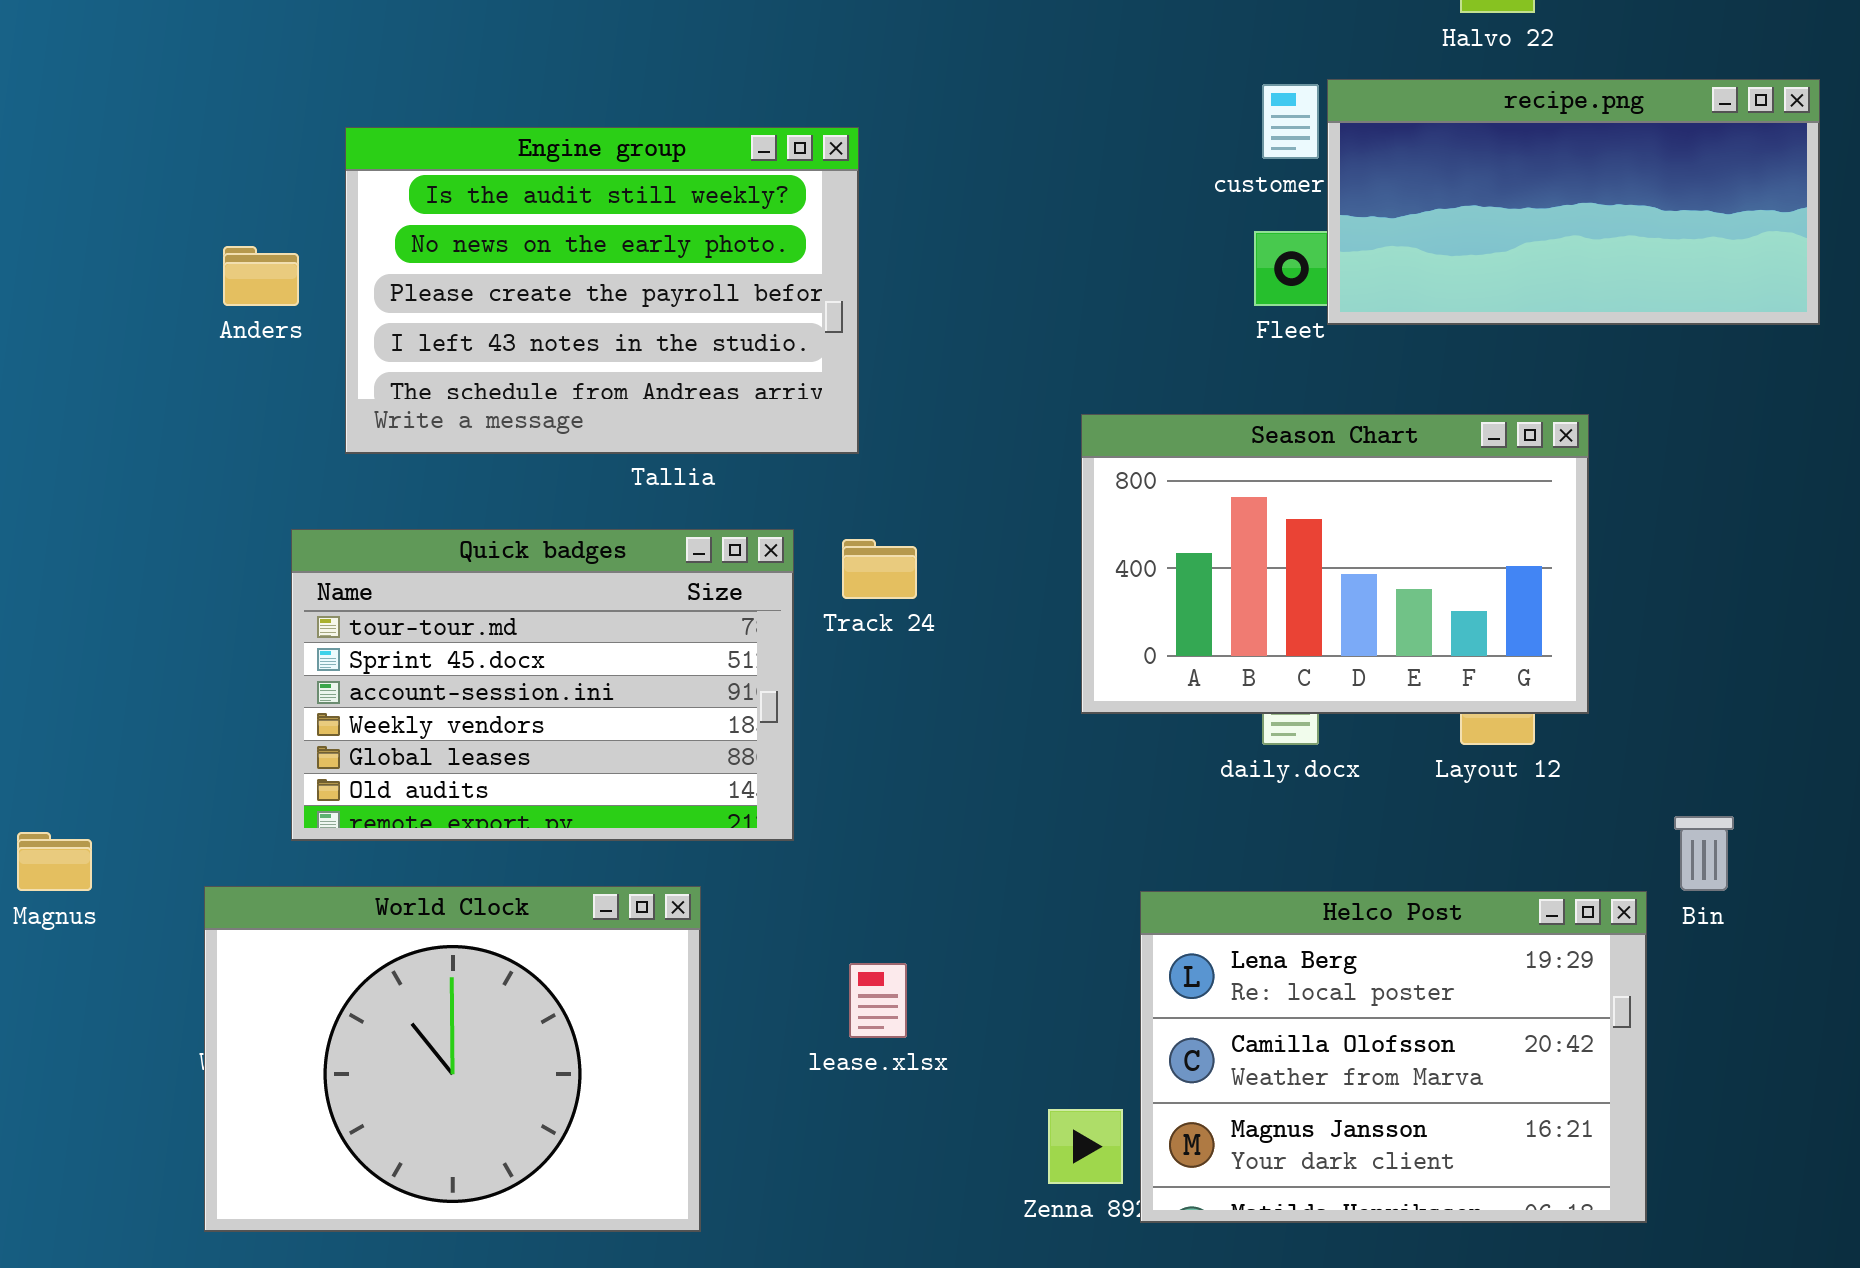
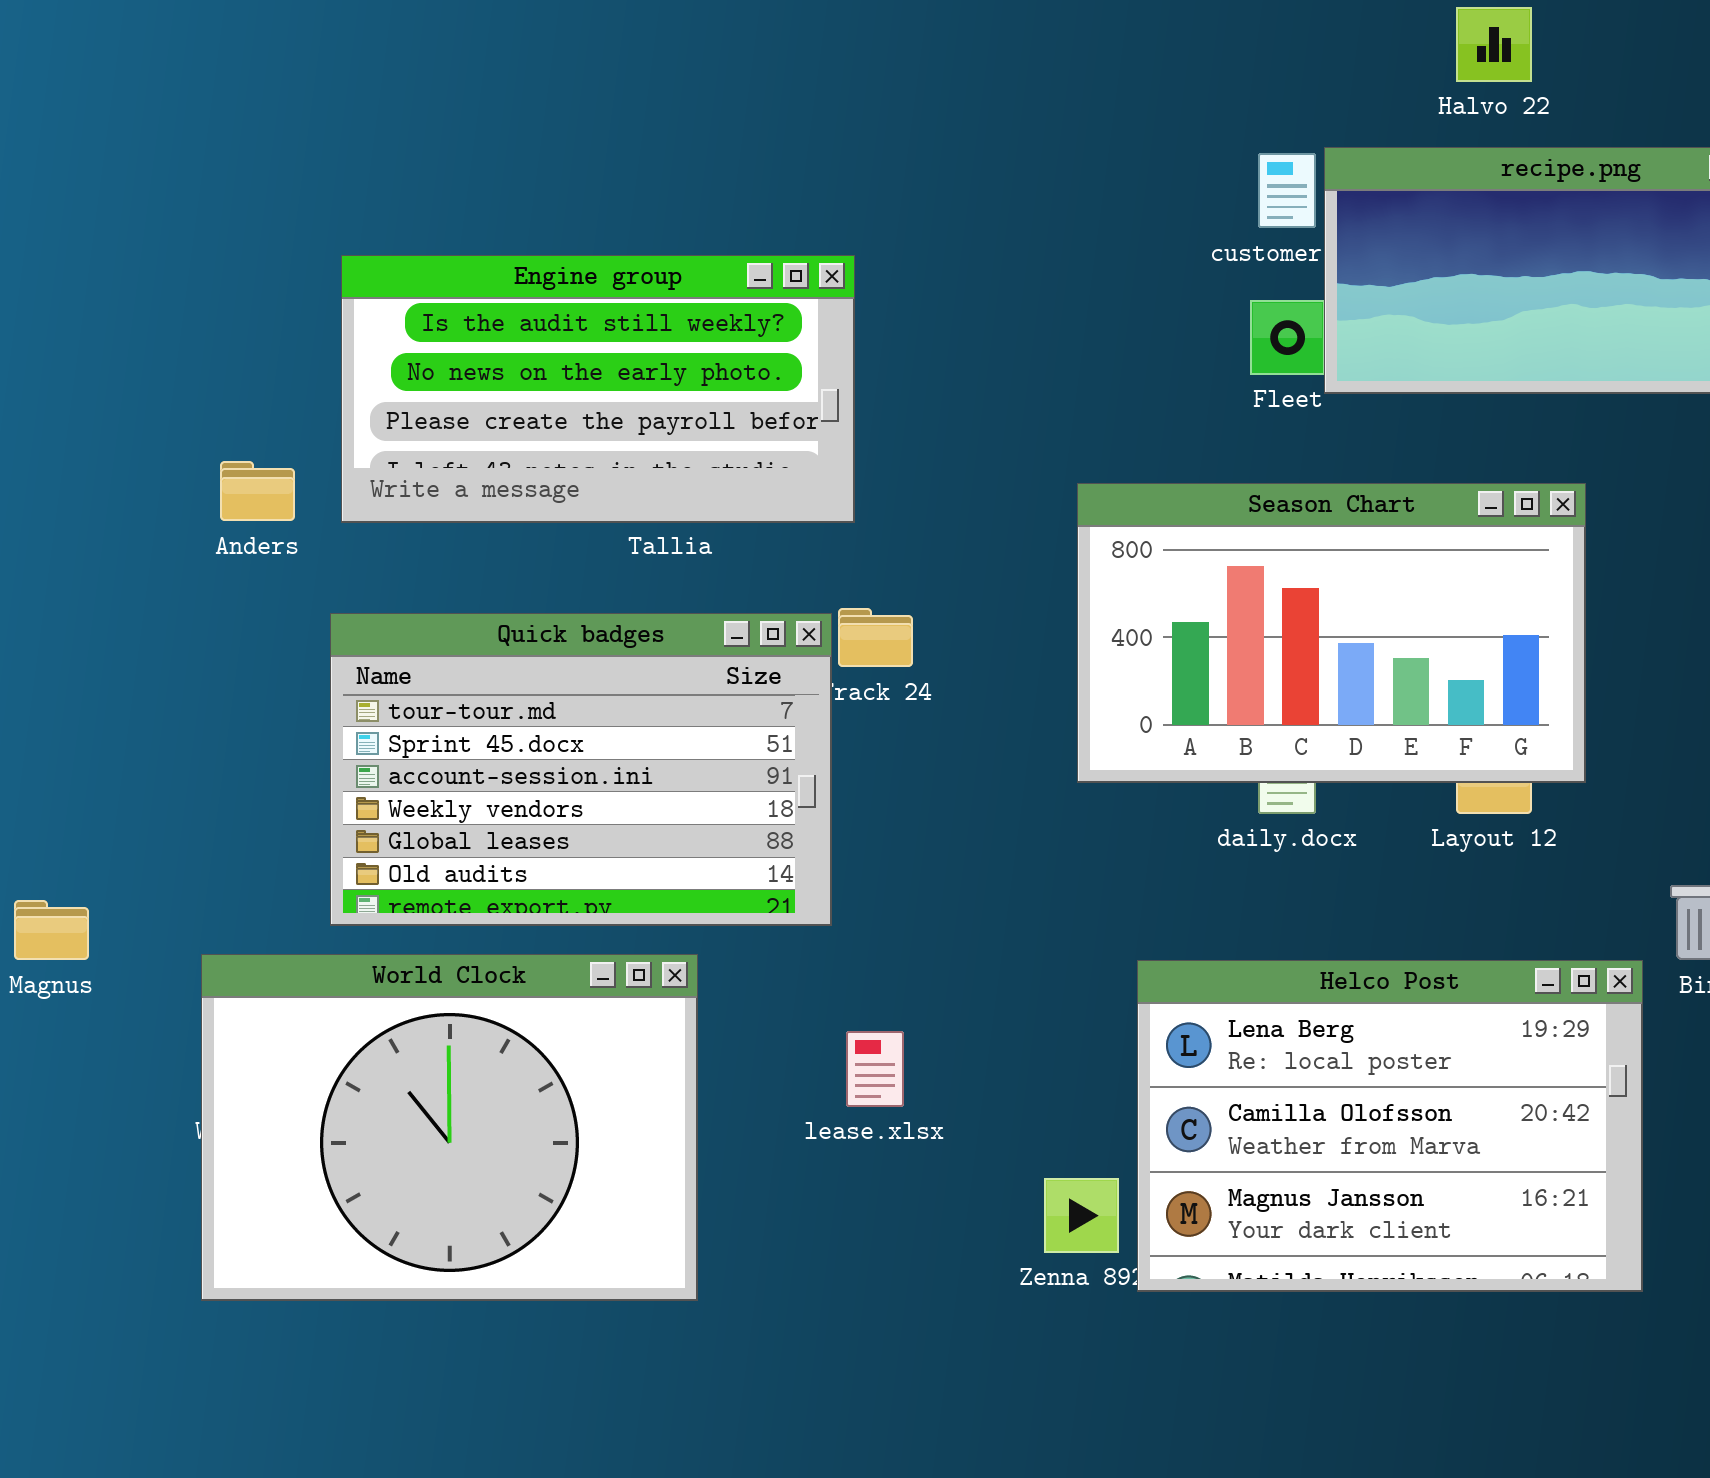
Engine group: [345,127,859,454] -> [341,255,855,523], resized
Anders: [223,246,299,306] -> [220,461,295,521], moved
Quick badges: [291,529,794,841] -> [330,613,832,926], moved

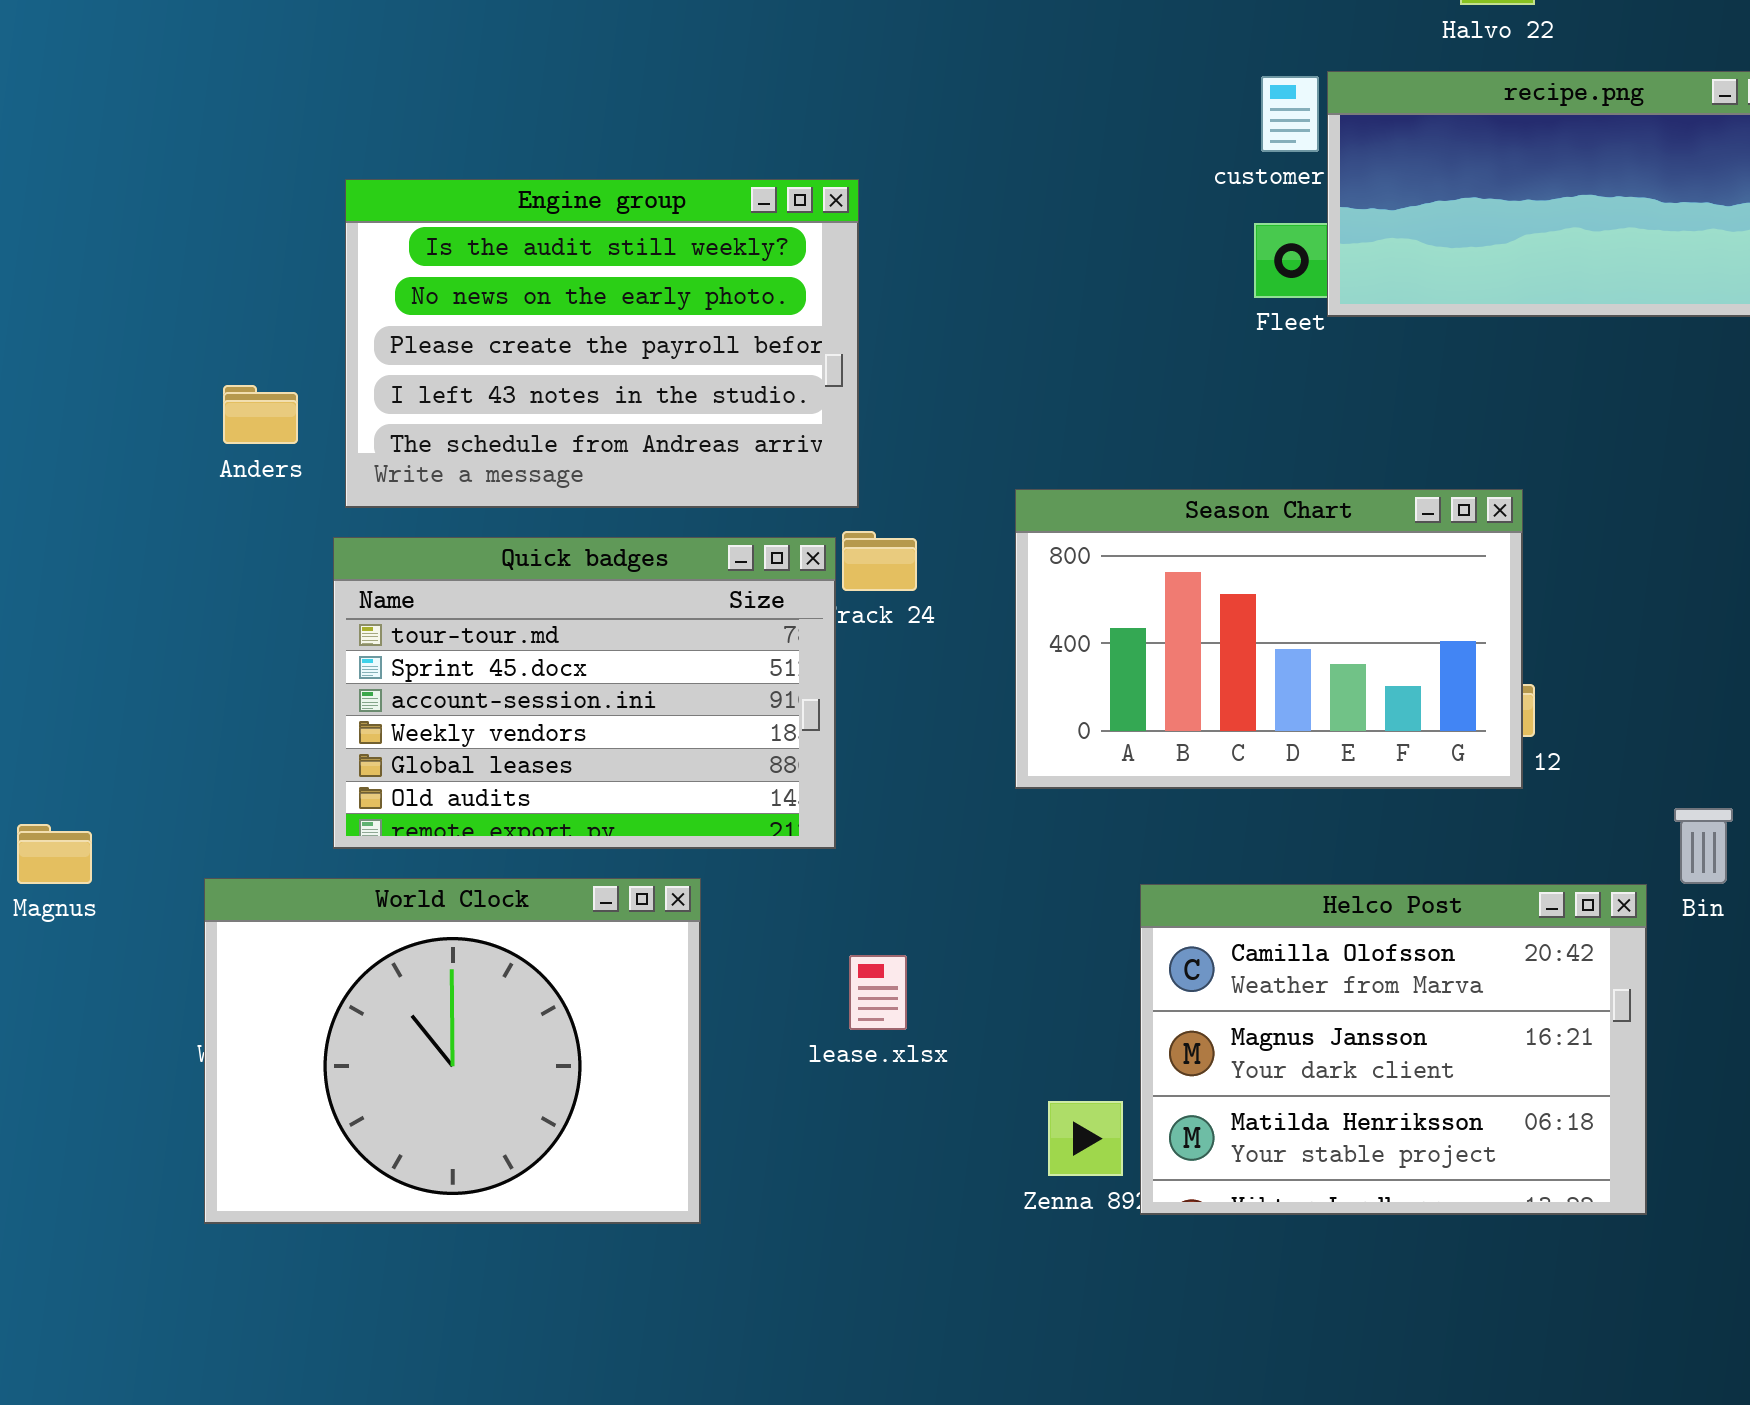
Engine group: [341,255,855,523] -> [345,179,859,508], resized
Season Chart: [1077,483,1586,783] -> [1015,489,1523,789], moved
Helco Post: [1137,960,1643,1292] -> [1140,884,1647,1215], scrolled down 1 row

